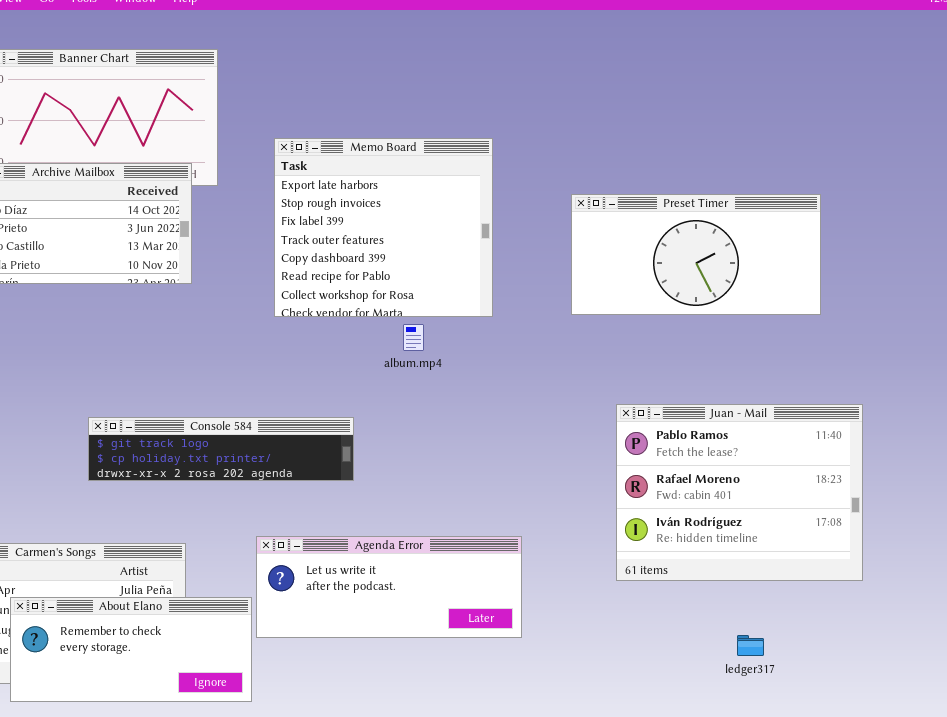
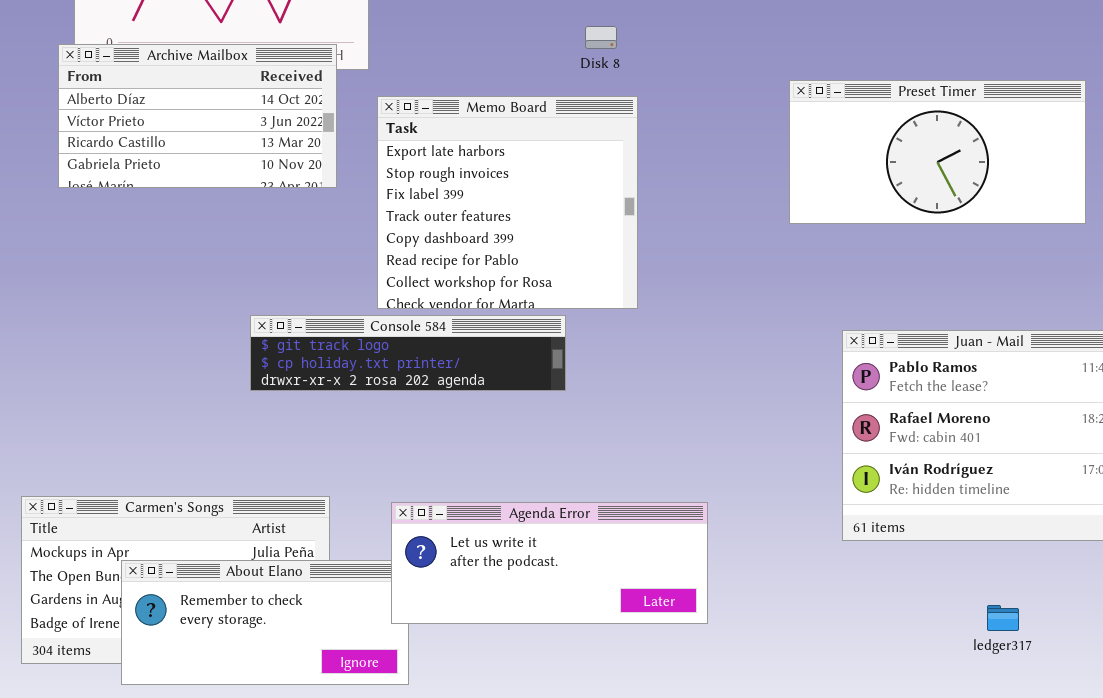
Memo Board: [274,138,493,317] -> [377,96,638,309], moved
Console 584: [88,417,354,481] -> [250,315,566,391], moved
Agenda Error: [256,536,522,638] -> [391,502,708,624], moved

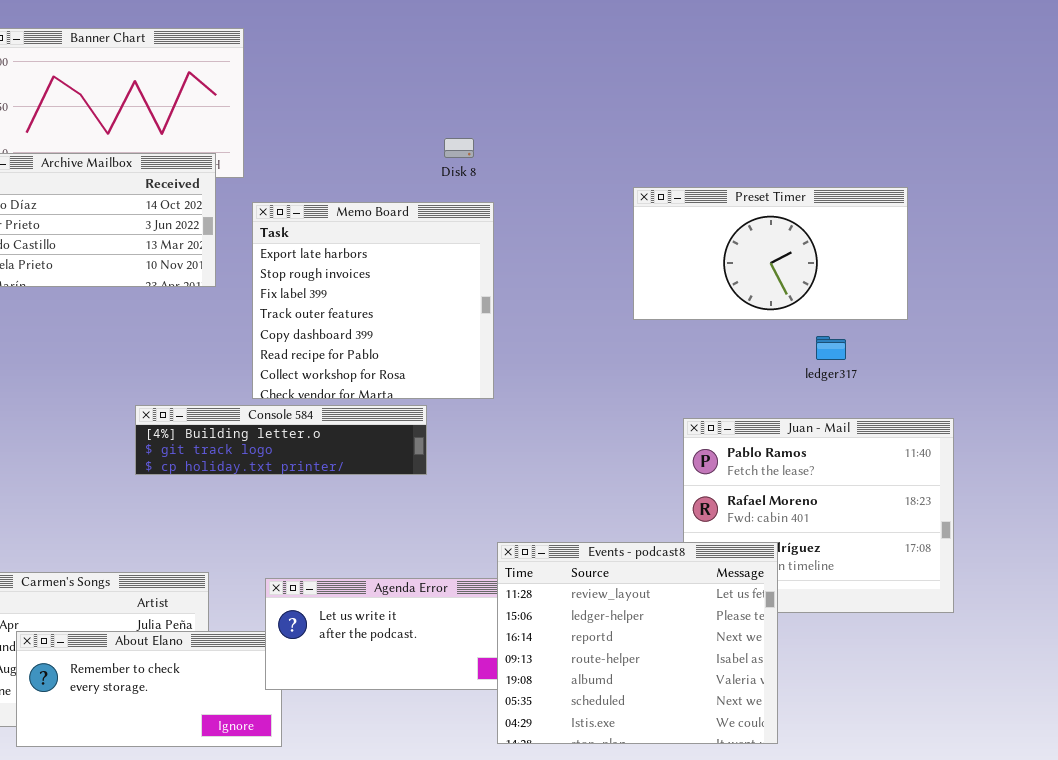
Console 584: [250,315,566,391] -> [135,405,427,475], scrolled up 1 row
Events - podcast8: none -> [497,542,778,744], opened
ledger317: [987,605,1019,631] -> [816,336,846,360], moved

